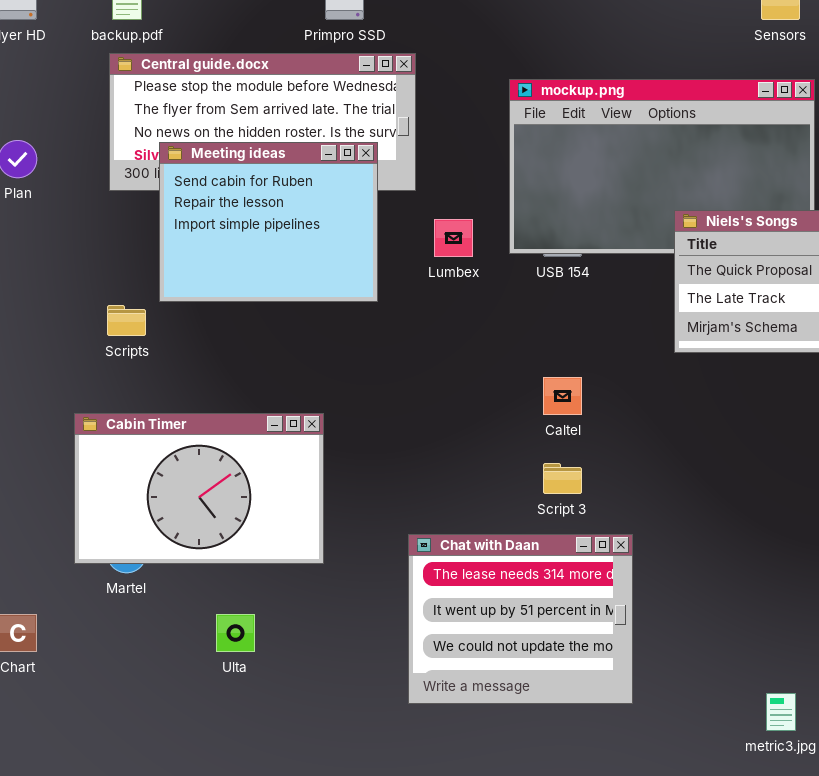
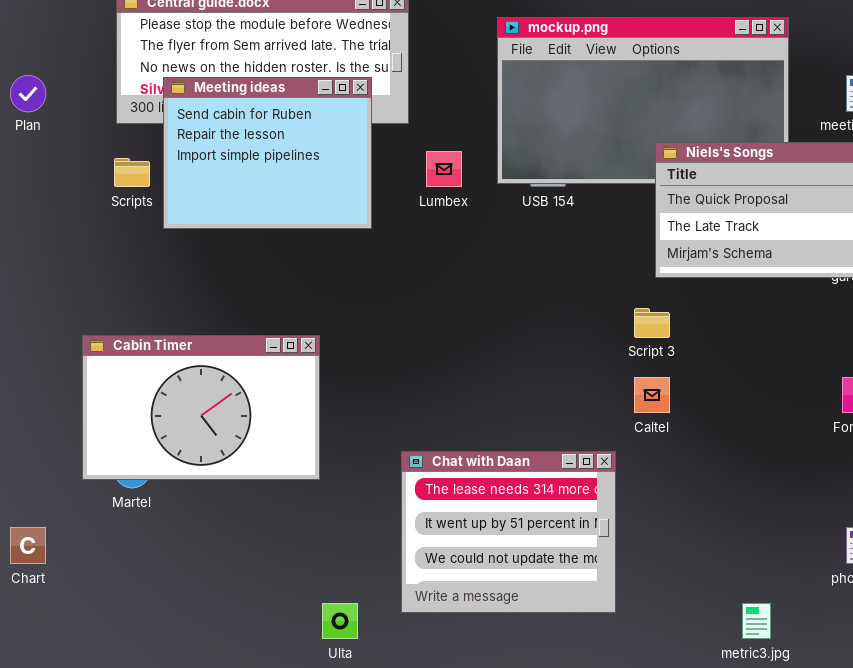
Scripts: [107,305,146,336] -> [114,158,150,187], moved
Caltel: [543,377,582,415] -> [634,377,670,413], moved
Script 3: [543,463,582,494] -> [634,308,670,338], moved
Ulta: [216,614,255,652] -> [322,603,358,639], moved

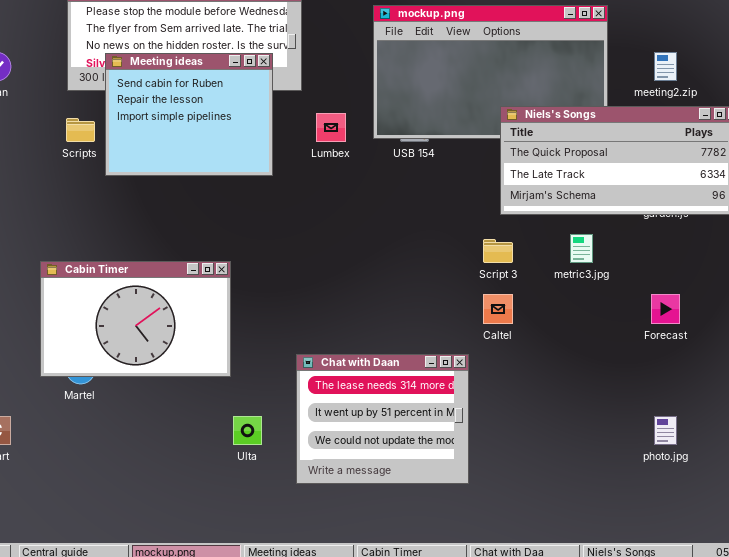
Ulta: [322,603,358,639] -> [233,416,262,445], moved
metric3.jpg: [742,603,771,639] -> [570,234,593,263], moved

